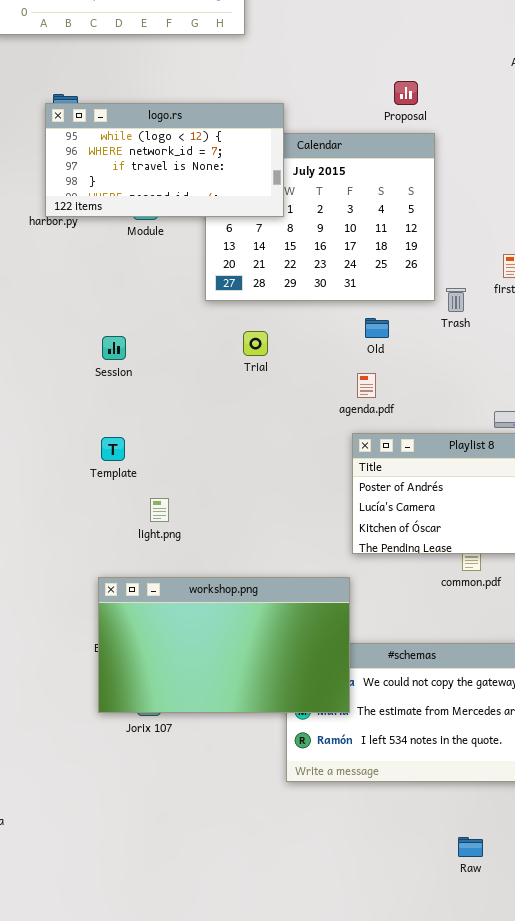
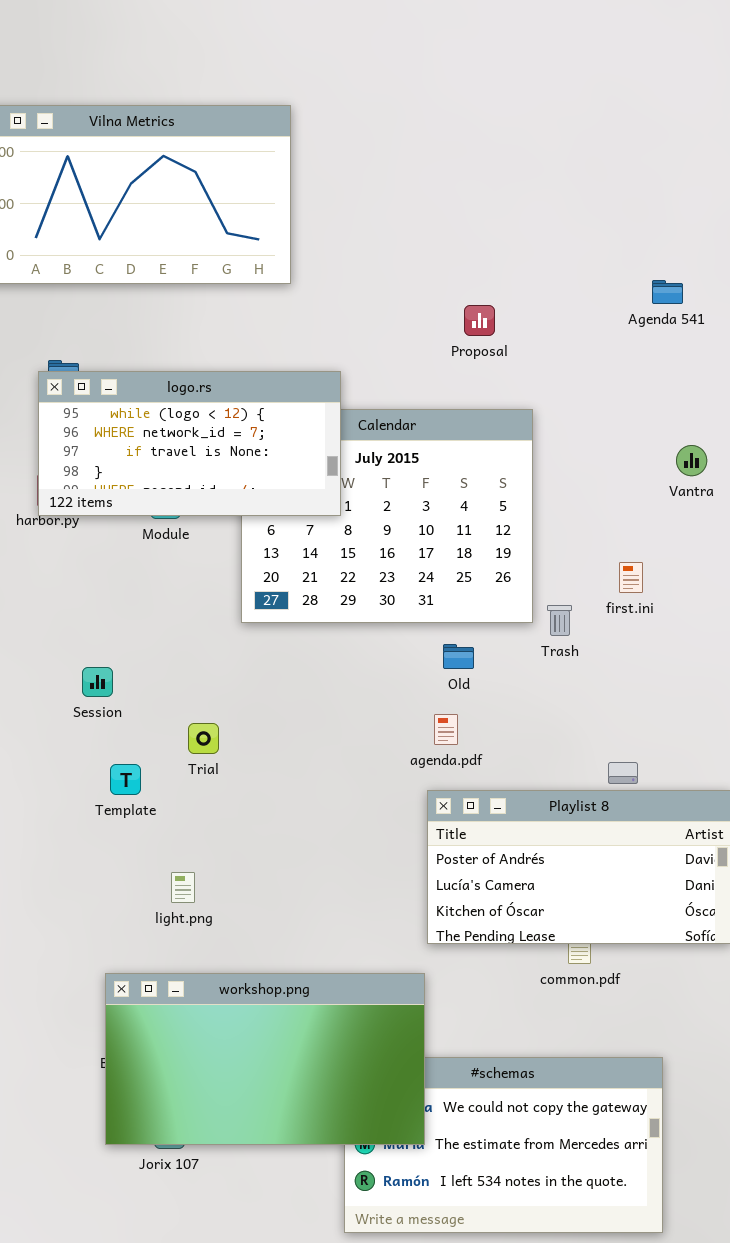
Proposal: [394,81,418,105] -> [464,305,495,336], moved
Trial: [243,331,268,356] -> [188,723,219,754], moved
Session: [102,336,126,360] -> [82,667,113,697], moved
Template: [101,437,125,461] -> [110,764,141,795], moved

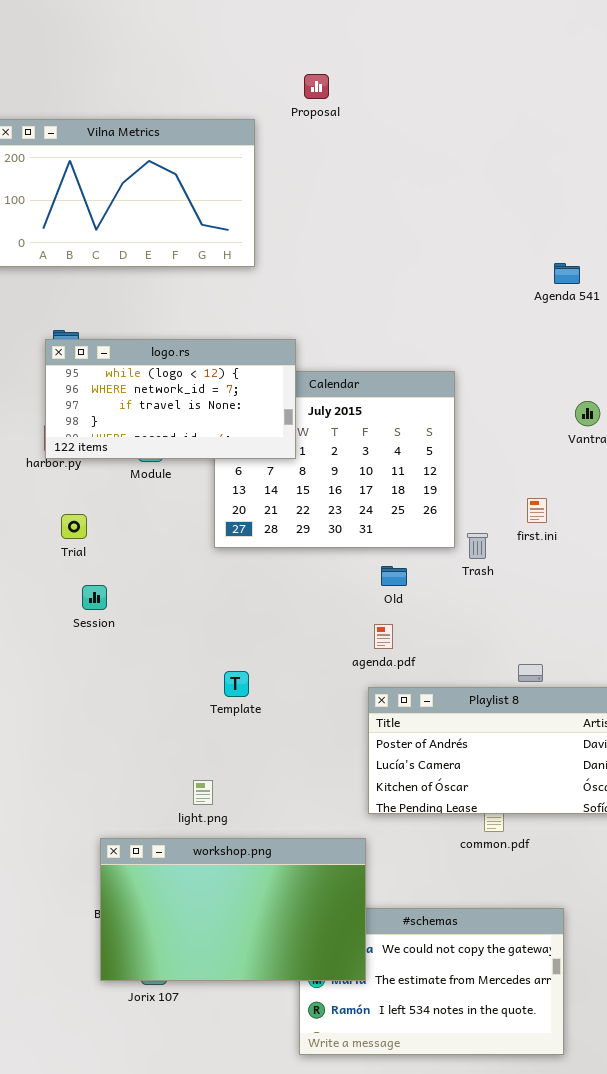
Proposal: [464,305,495,336] -> [304,74,329,99], moved
Trial: [188,723,219,754] -> [61,514,87,539], moved
Template: [110,764,141,795] -> [224,671,249,697], moved
light.png: [171,872,195,903] -> [193,780,213,805], moved

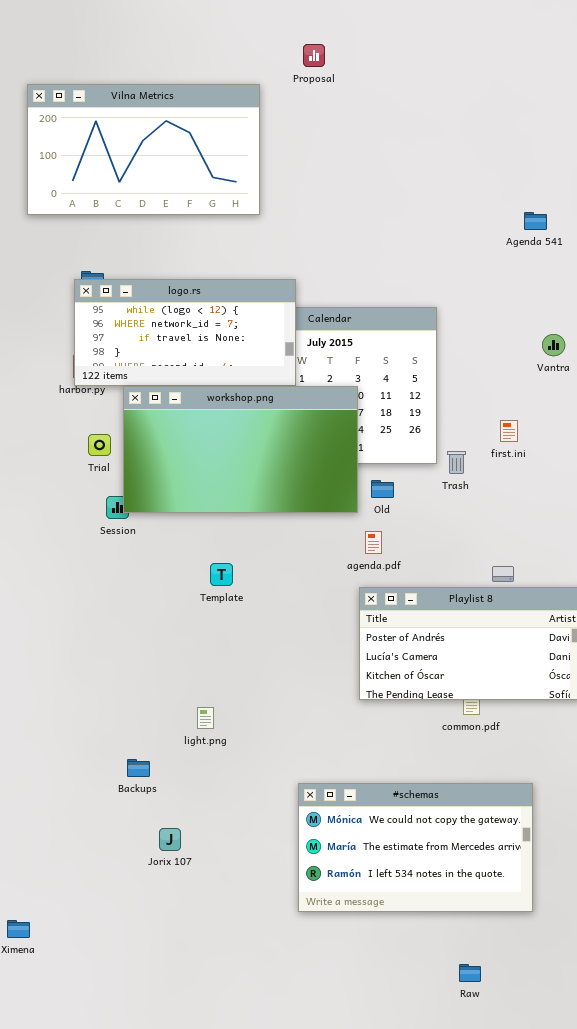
Template: [224,671,249,697] -> [210,563,233,586], moved
light.png: [193,780,213,805] -> [197,707,214,729], moved
workshop.png: [100,838,366,981] -> [123,386,358,513], moved

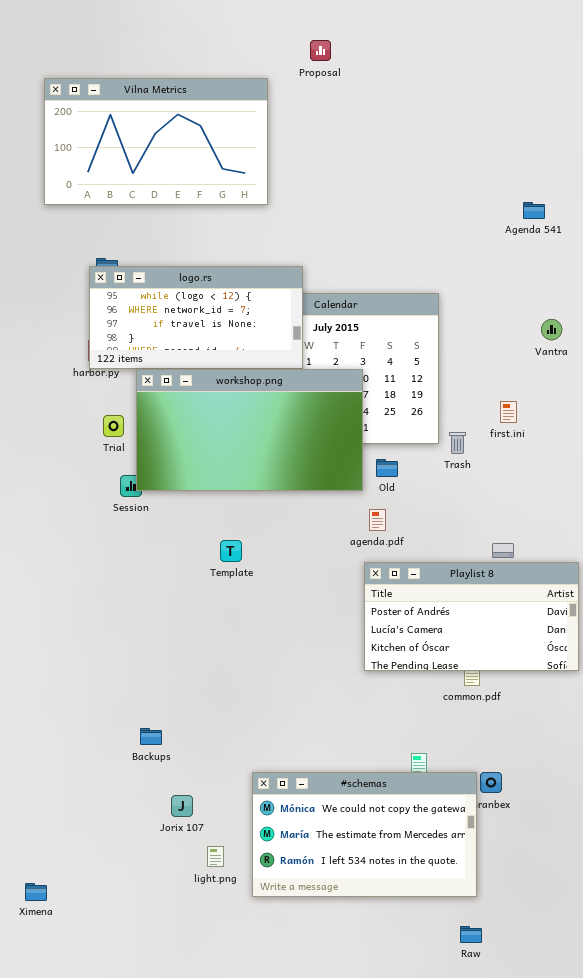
light.png: [197,707,214,729] -> [207,846,224,867], moved
#schemas: [298,783,533,912] -> [252,772,477,897], moved

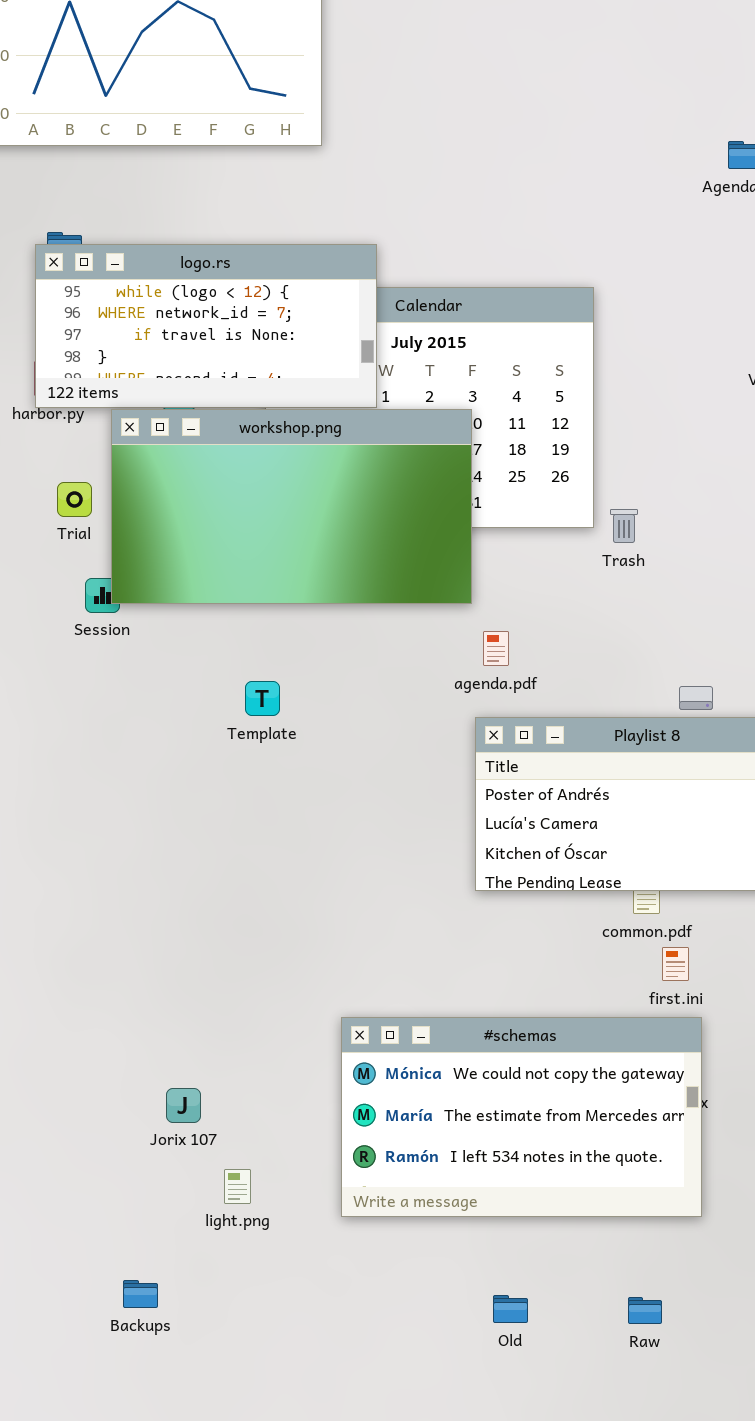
first.ini: [500,401,517,423] -> [662,947,689,981], moved
Old: [376,459,398,477] -> [493,1295,528,1323], moved
Backups: [140,728,162,745] -> [123,1280,158,1308], moved
#schemas: [252,772,477,897] -> [341,1017,702,1217], moved

